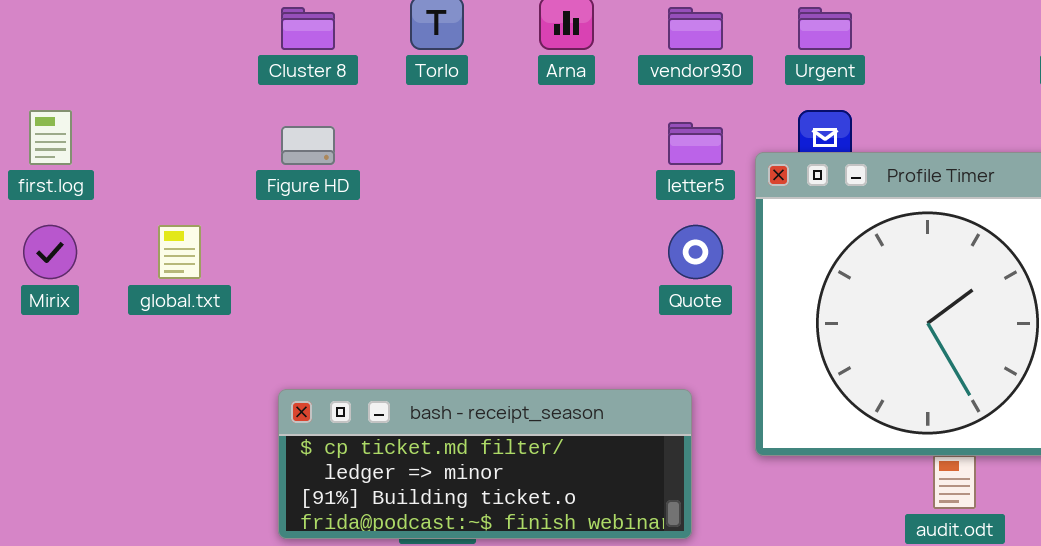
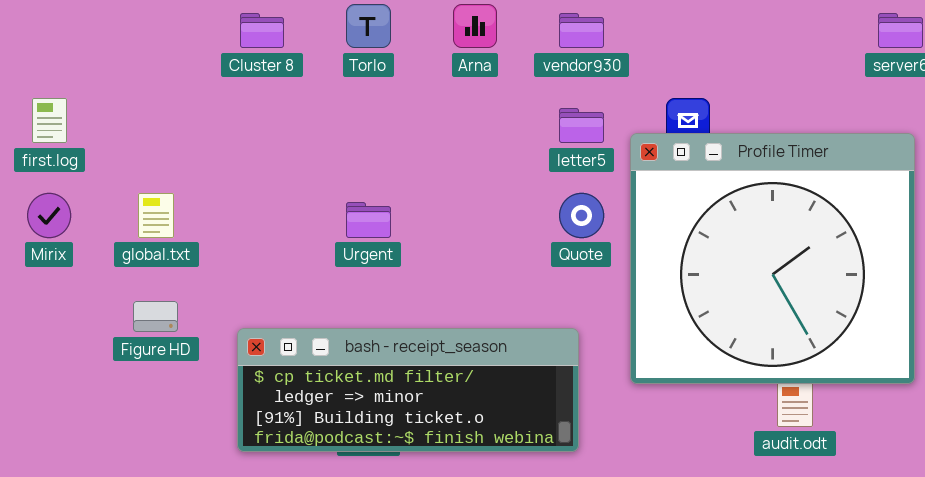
Urgent: [798,7,852,50] -> [346,202,391,238], moved
Figure HD: [281,126,335,165] -> [133,301,178,332], moved

